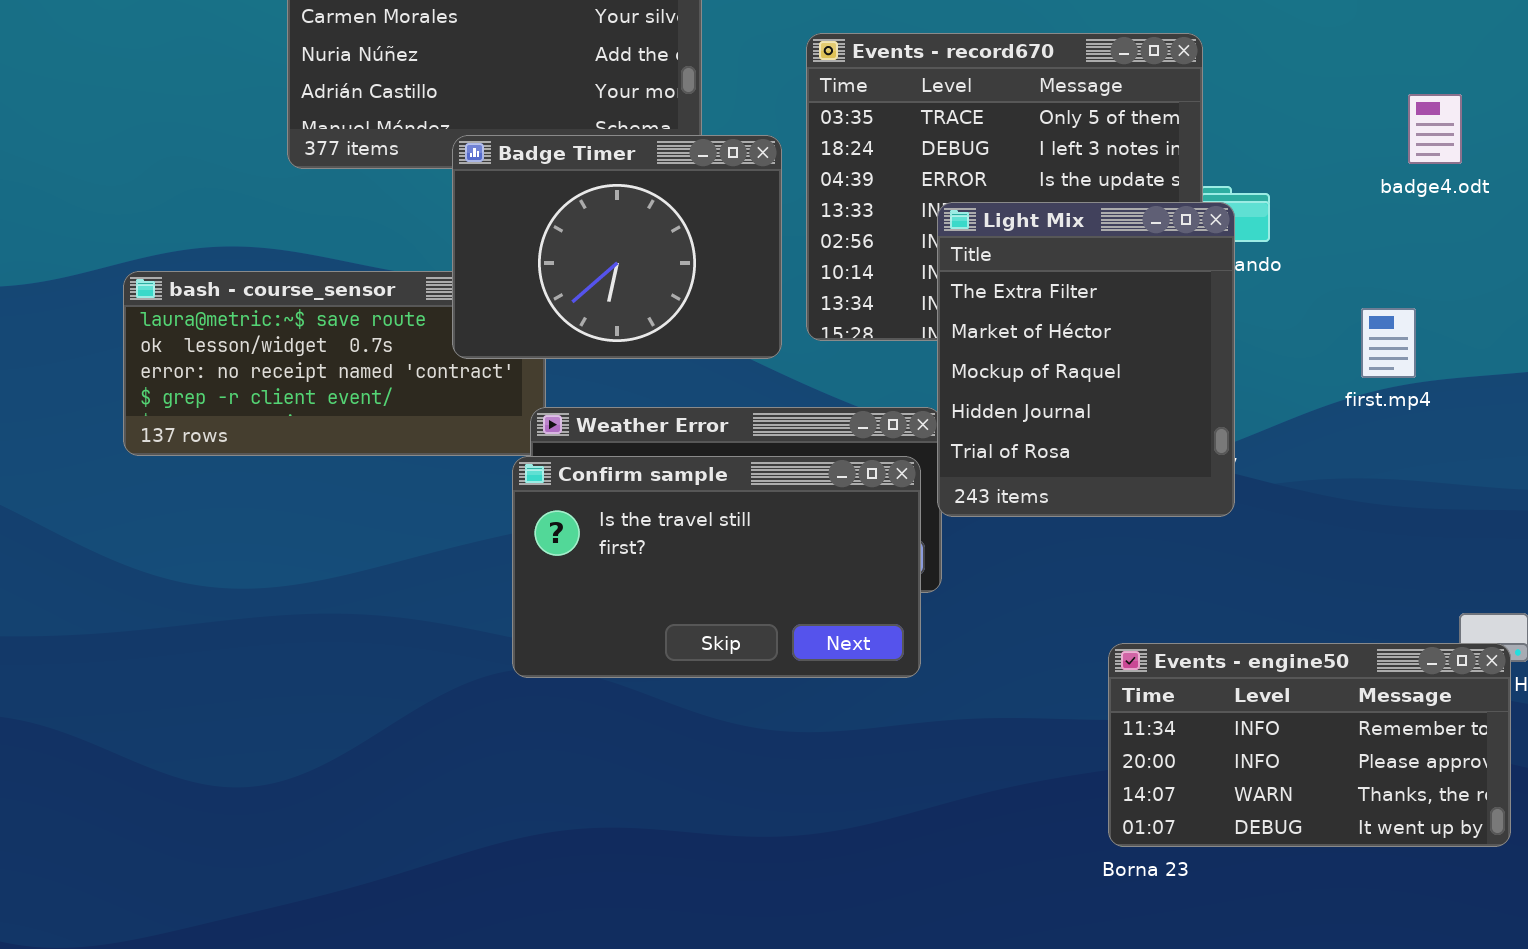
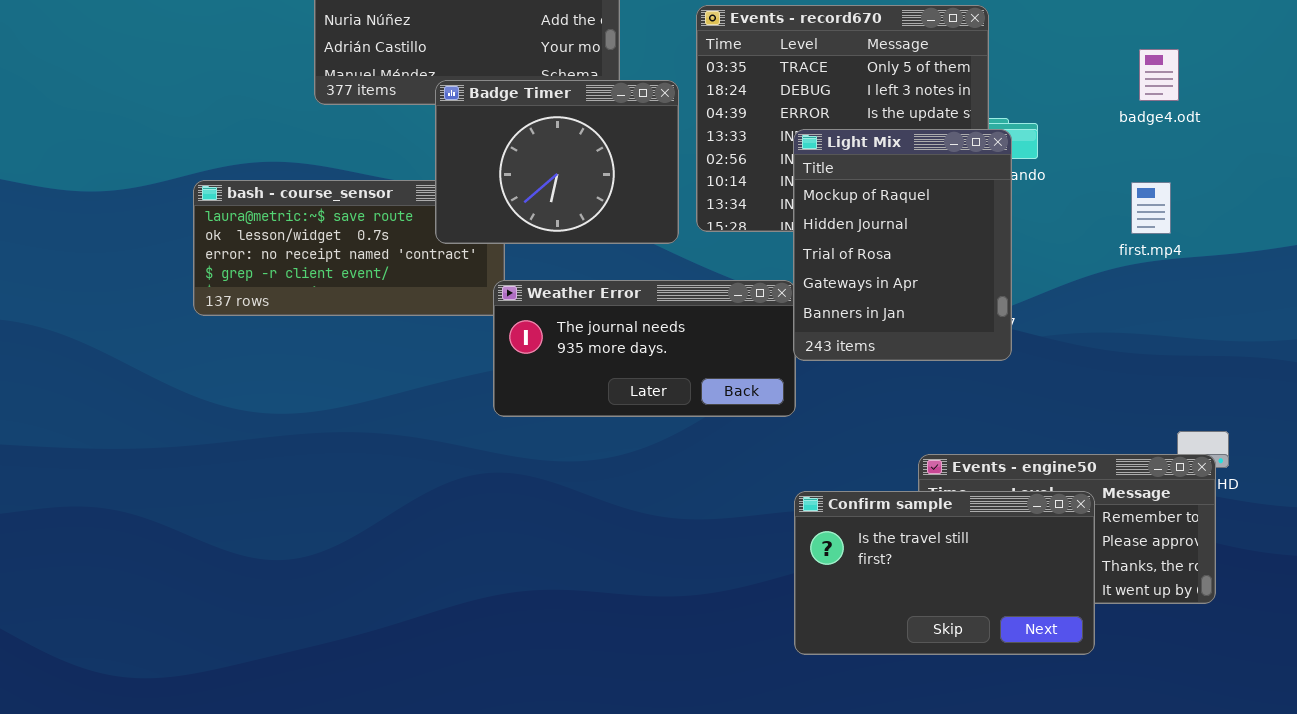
Light Mix: [937,202,1235,517] -> [793,129,1012,361], scrolled down 2 rows
first.mp4: [1361,308,1416,378] -> [1131,182,1171,234], moved
Confirm sample: [512,456,921,678] -> [794,491,1095,655], moved

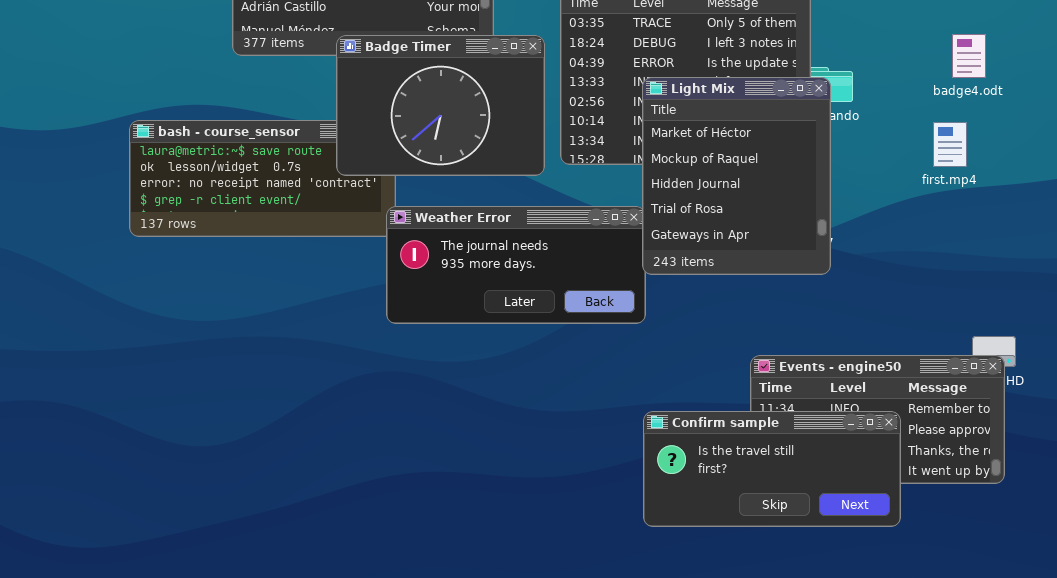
badge4.odt: [1139,49,1179,101] -> [952,34,986,78], moved
Light Mix: [793,129,1012,361] -> [642,77,831,275], scrolled up 1 row
Confirm sample: [794,491,1095,655] -> [643,411,901,527], resized

